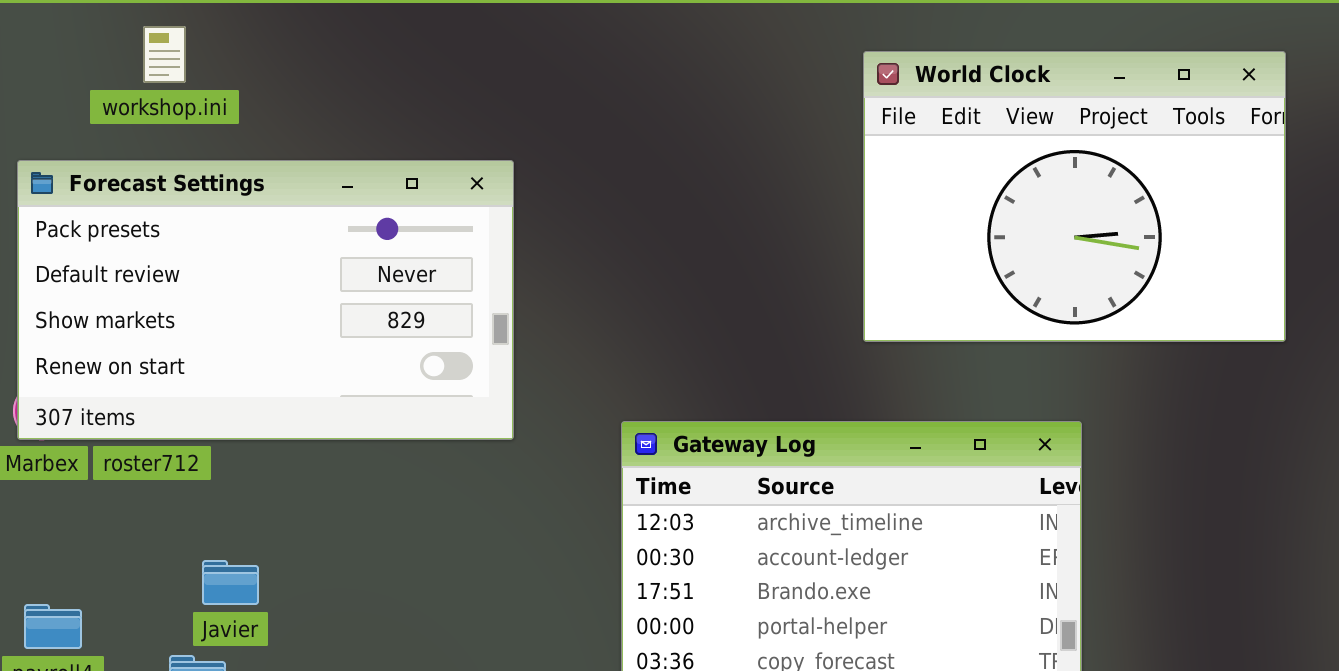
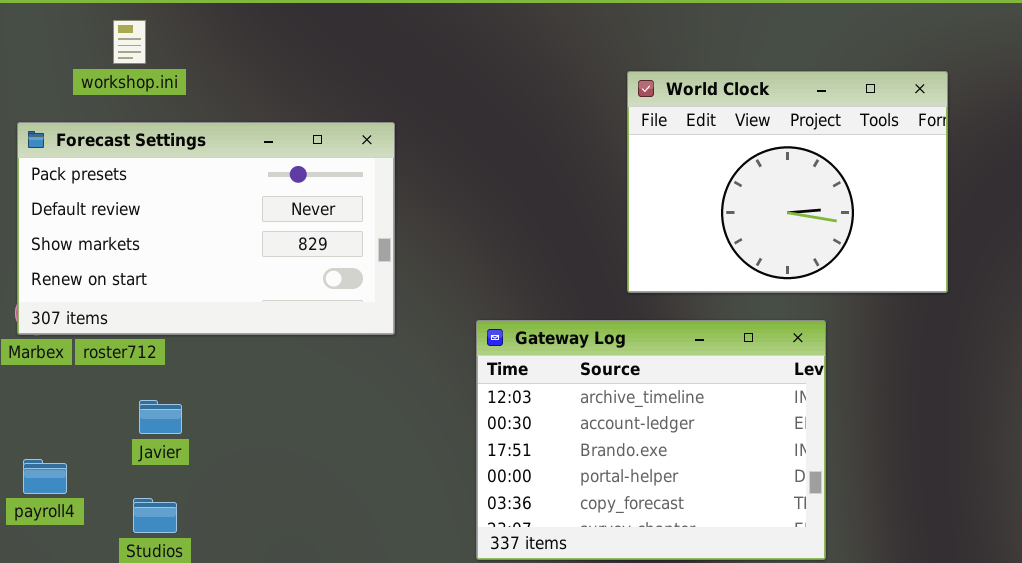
World Clock: [863,51,1286,342] -> [627,71,948,293], moved
Javier: [202,560,259,605] -> [139,400,182,434], moved

